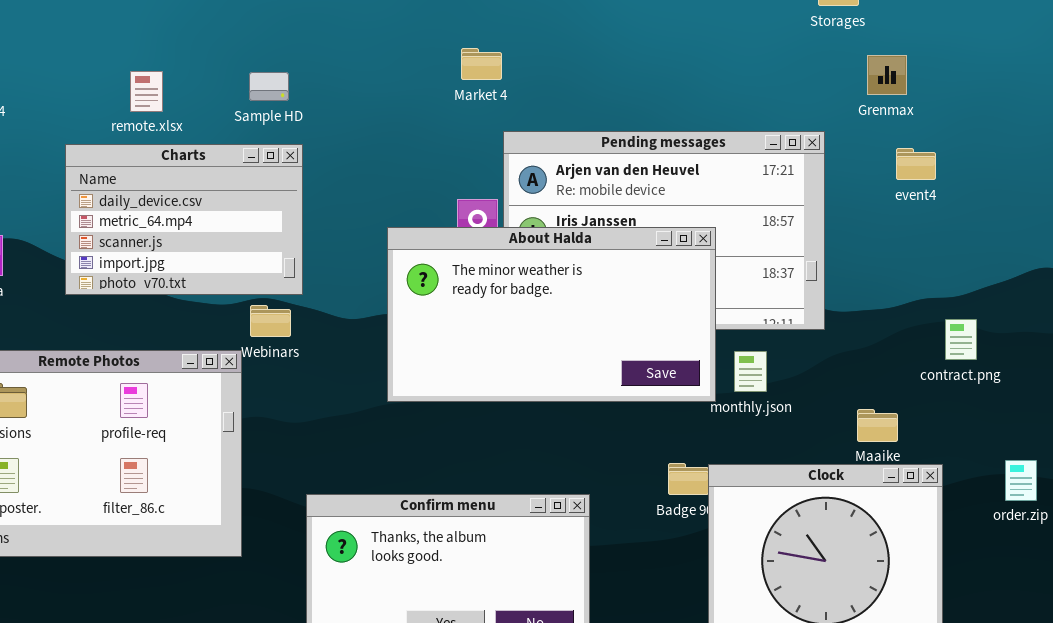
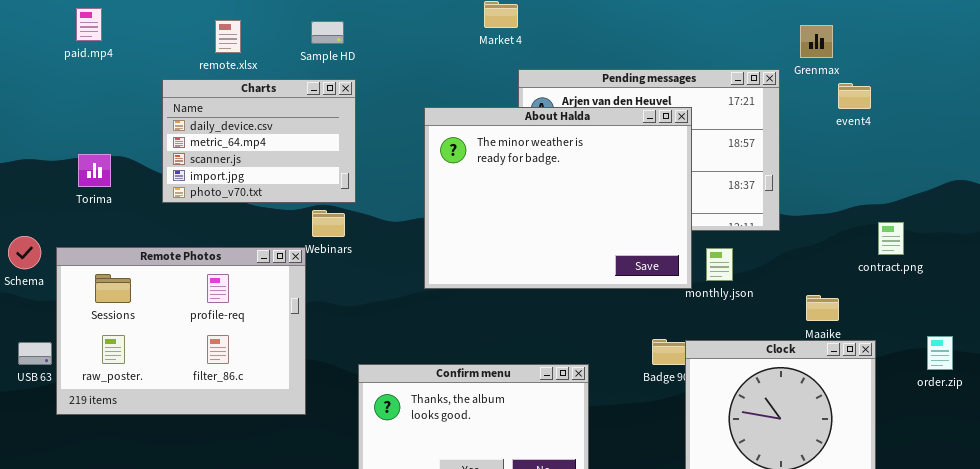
Grenmax: [867,55,907,95] -> [800,25,833,58], moved
About Halda: [387,227,716,402] -> [424,107,692,289], resized

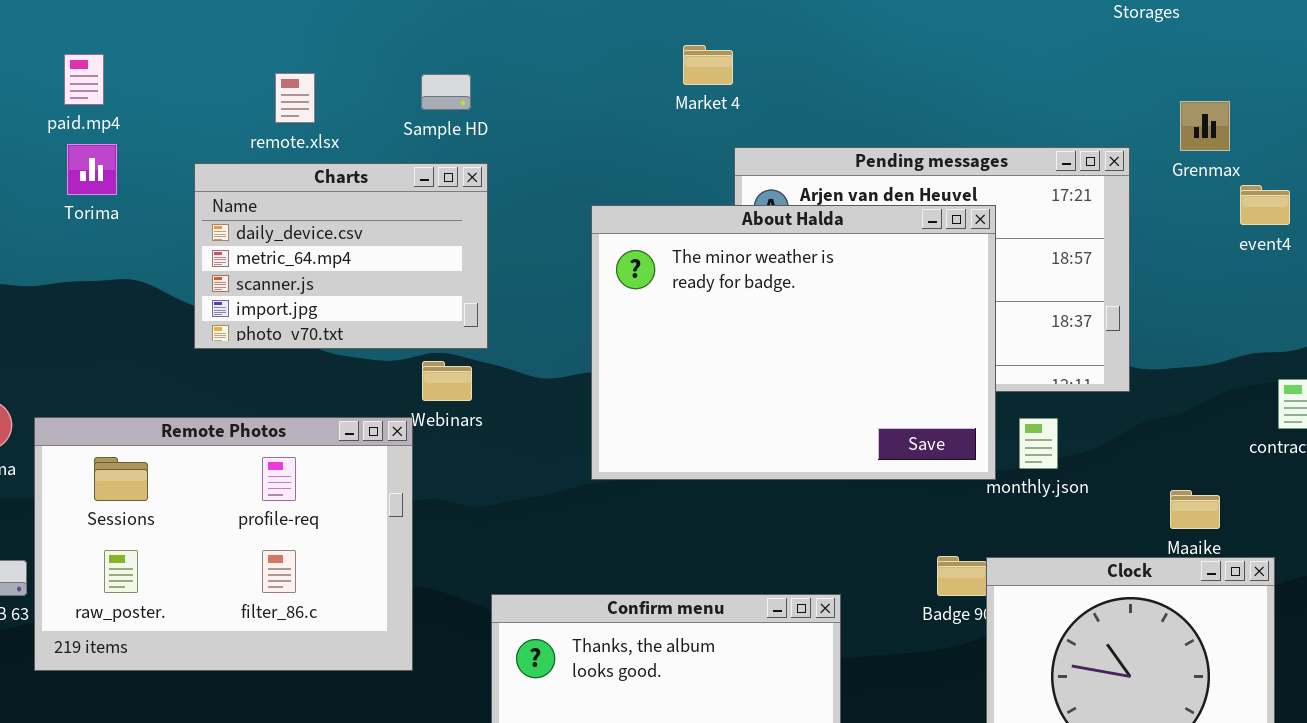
Grenmax: [800,25,833,58] -> [1180,101,1230,151], moved
event4: [838,83,871,109] -> [1240,185,1290,225], moved
Torima: [78,154,111,187] -> [67,144,117,195], moved

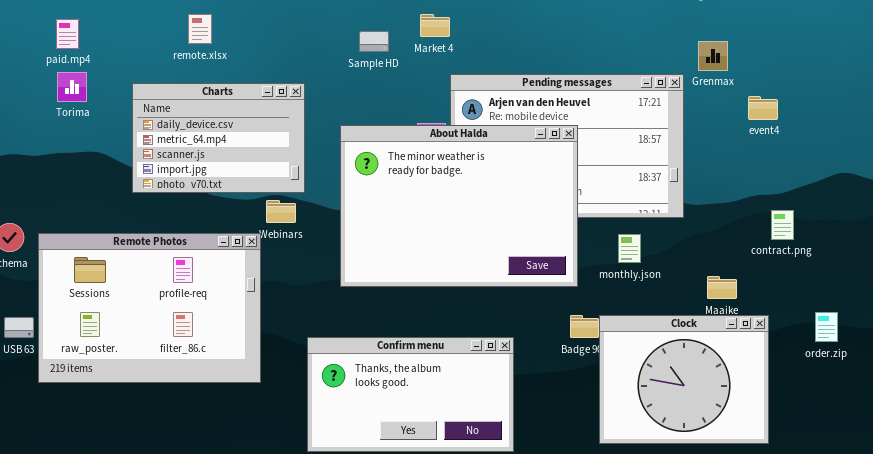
remote.xlsx: [275,73,315,123] -> [188,14,212,44], moved
Sample HD: [421,74,471,110] -> [359,31,389,52], moved
Grenmax: [1180,101,1230,151] -> [698,41,728,71], moved
About Halda: [591,205,996,480] -> [340,125,578,287], moved

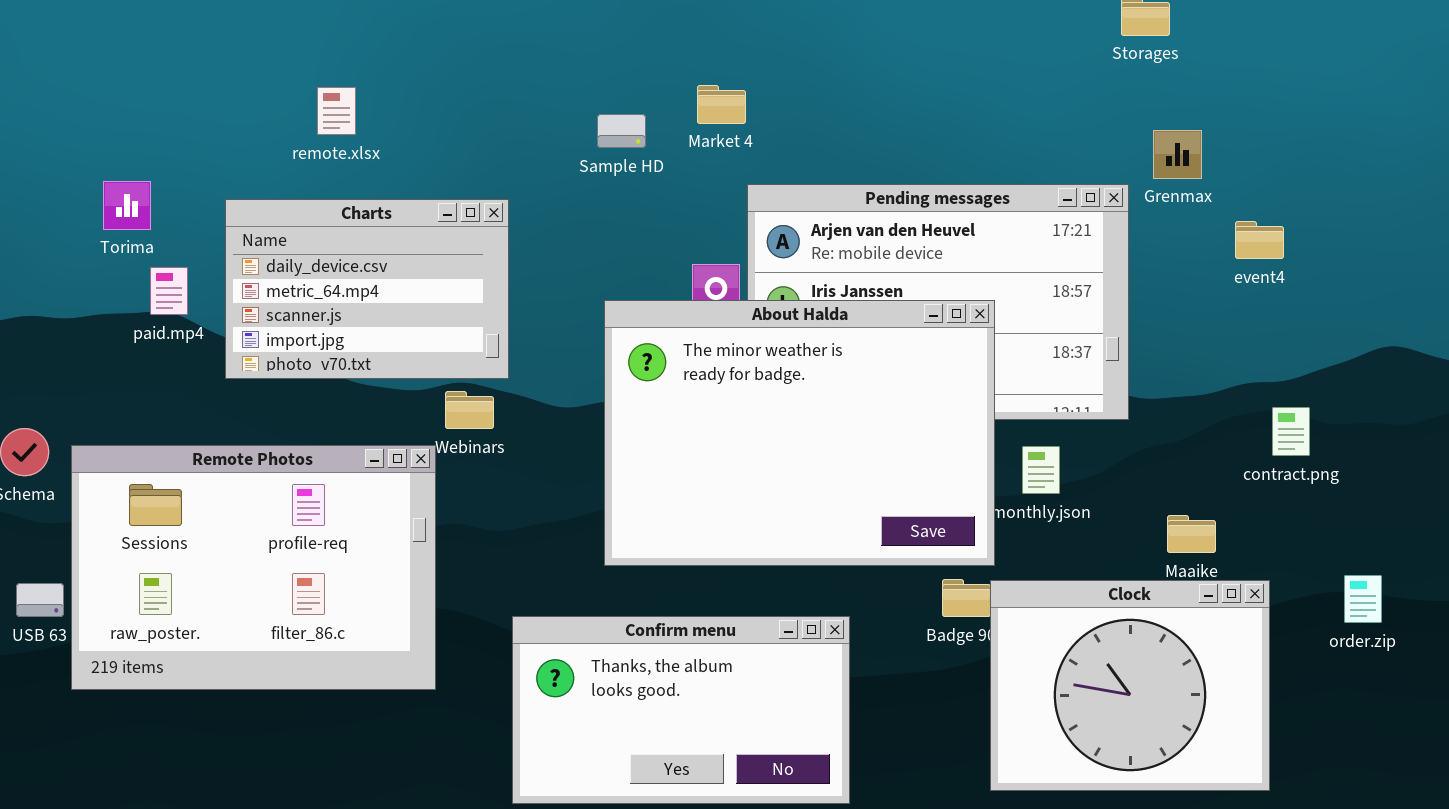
paid.mp4: [56,19,79,49] -> [150,267,188,315], moved
About Halda: [340,125,578,287] -> [604,300,995,566], moved

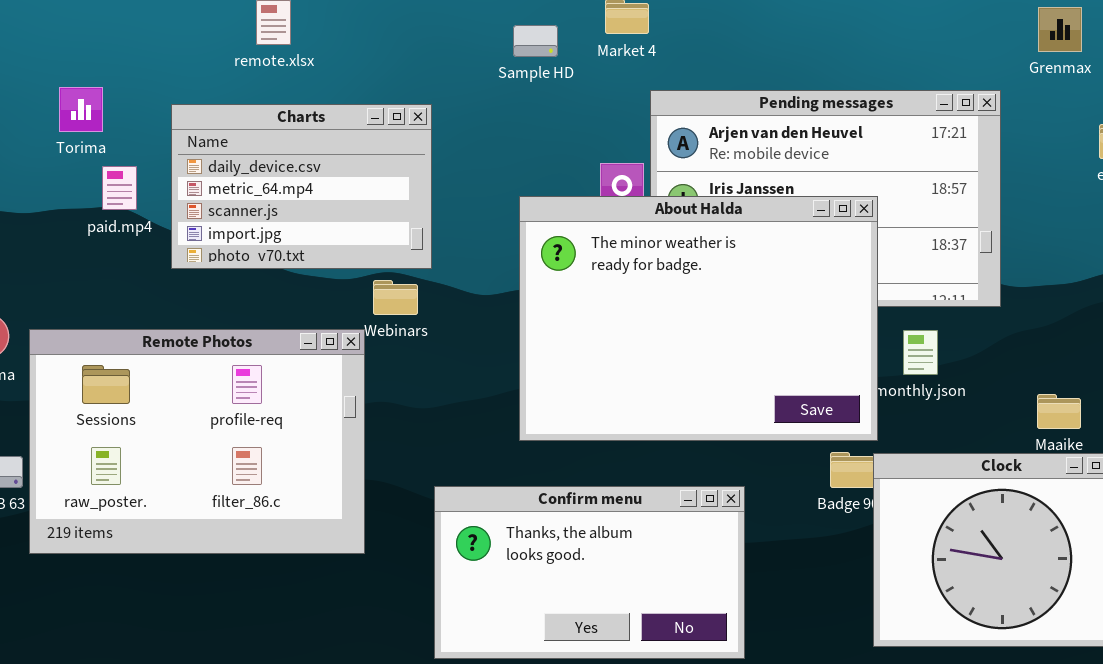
Grenmax: [1153,130,1202,179] -> [1038,7,1082,52], moved

